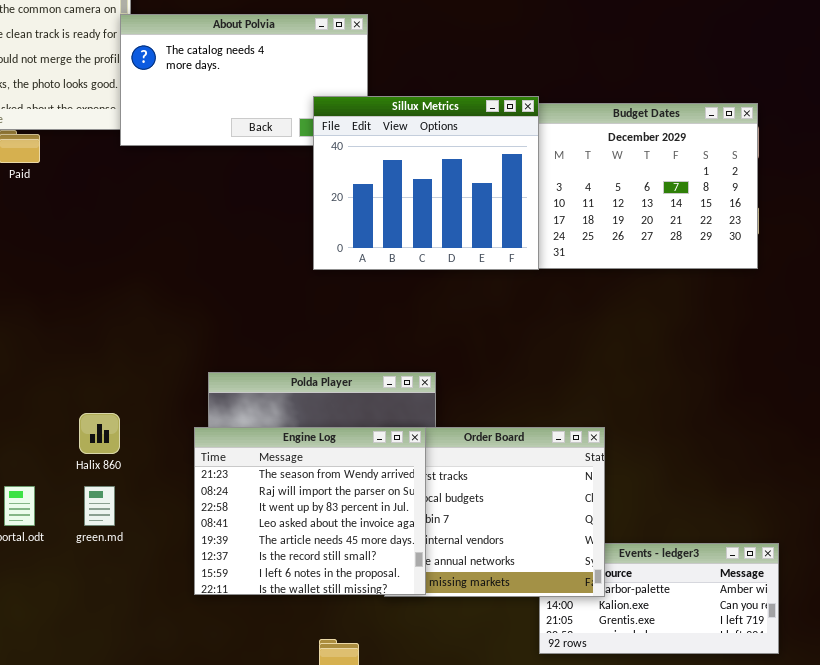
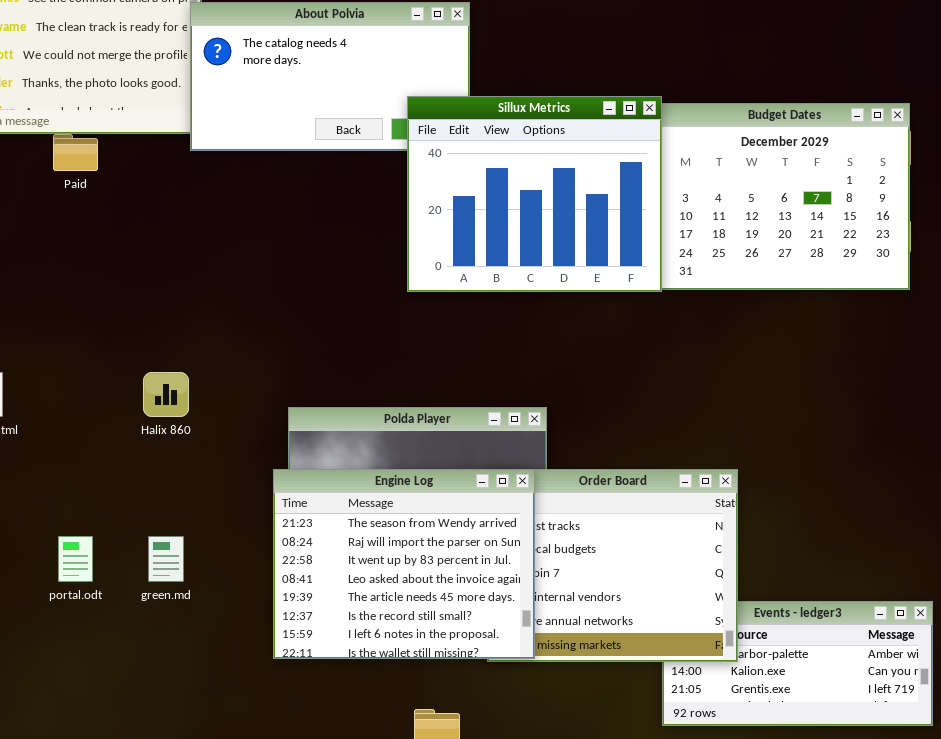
Halix 860: [79,413,120,454] -> [143,372,189,417], moved

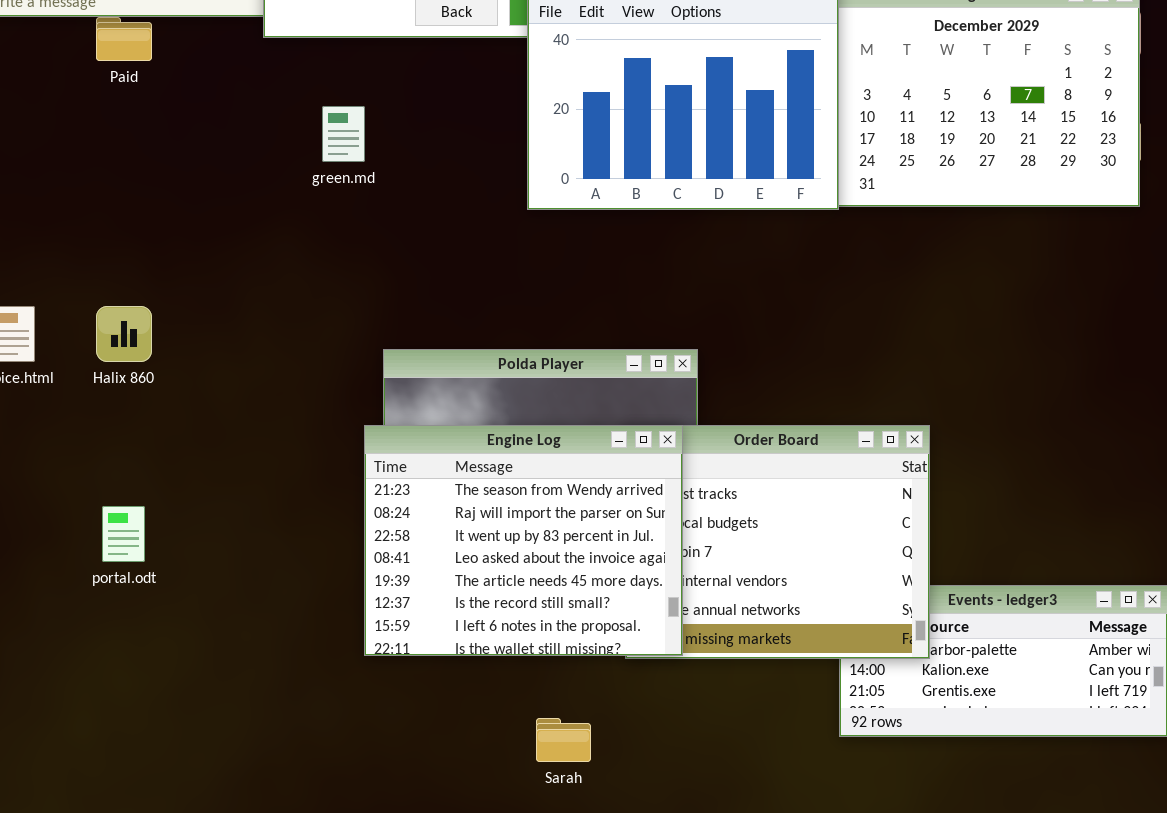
Halix 860: [143,372,189,417] -> [96,306,152,362], moved
green.md: [148,536,184,582] -> [322,106,365,162], moved

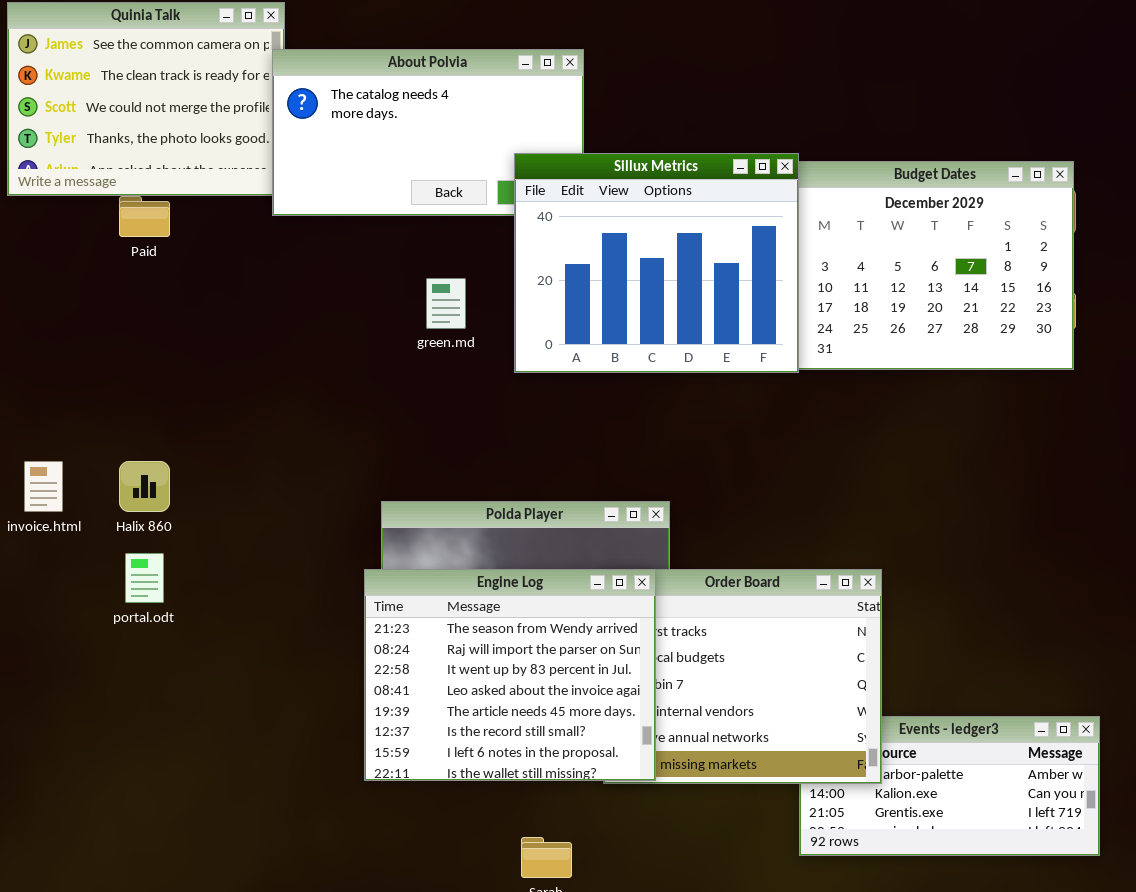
green.md: [322,106,365,162] -> [426,278,466,329], moved
portal.odt: [102,506,145,562] -> [125,553,164,603], moved

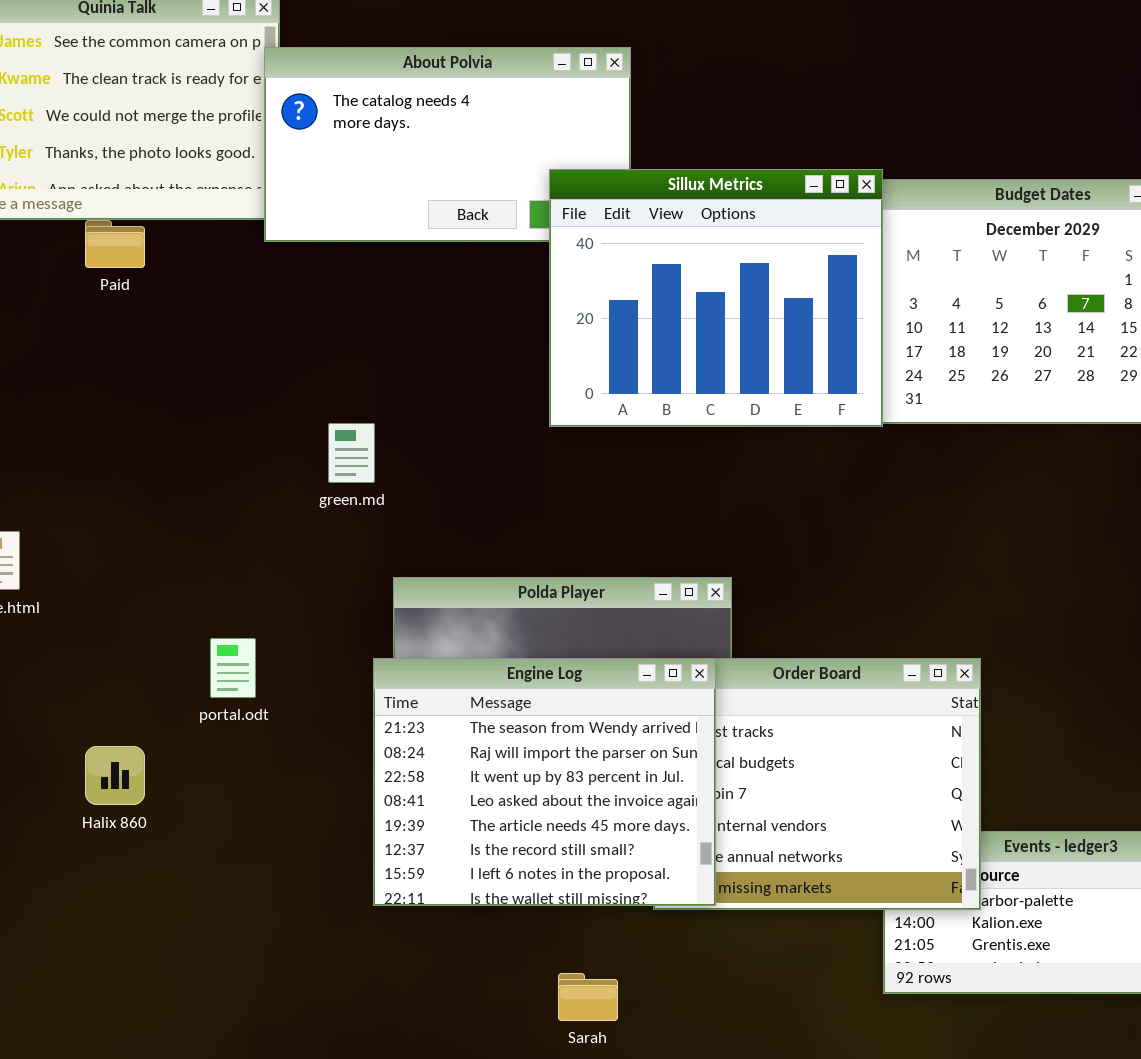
green.md: [426,278,466,329] -> [328,423,375,483], moved
Halix 860: [119,461,170,512] -> [85,746,145,805], moved
portal.odt: [125,553,164,603] -> [210,638,256,698], moved

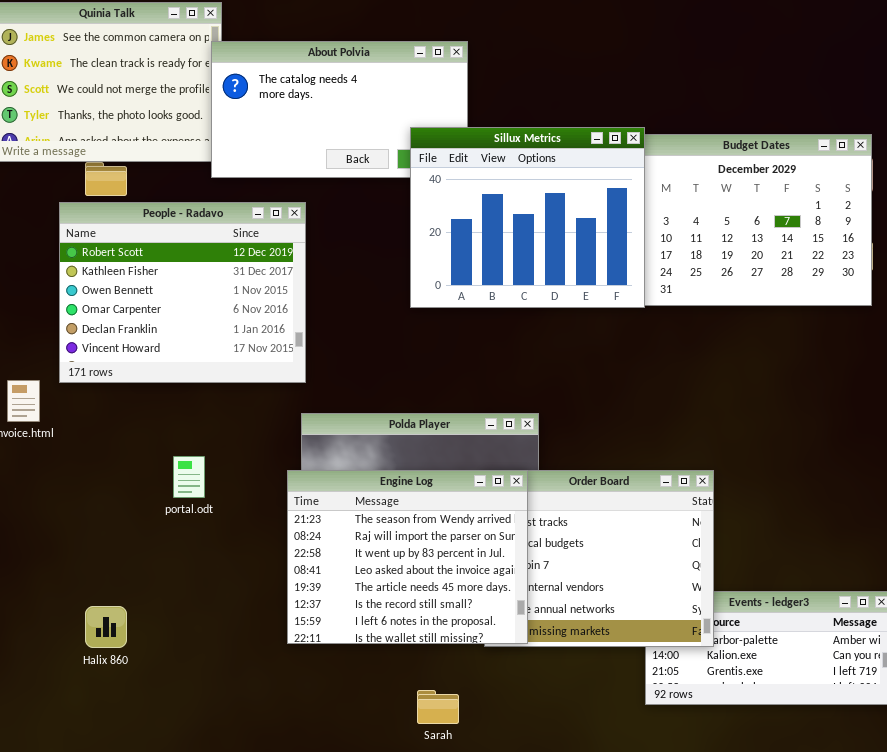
People - Radavo: none -> [59,202,306,383], opened
Halix 860: [85,746,145,805] -> [85,606,127,648], moved

